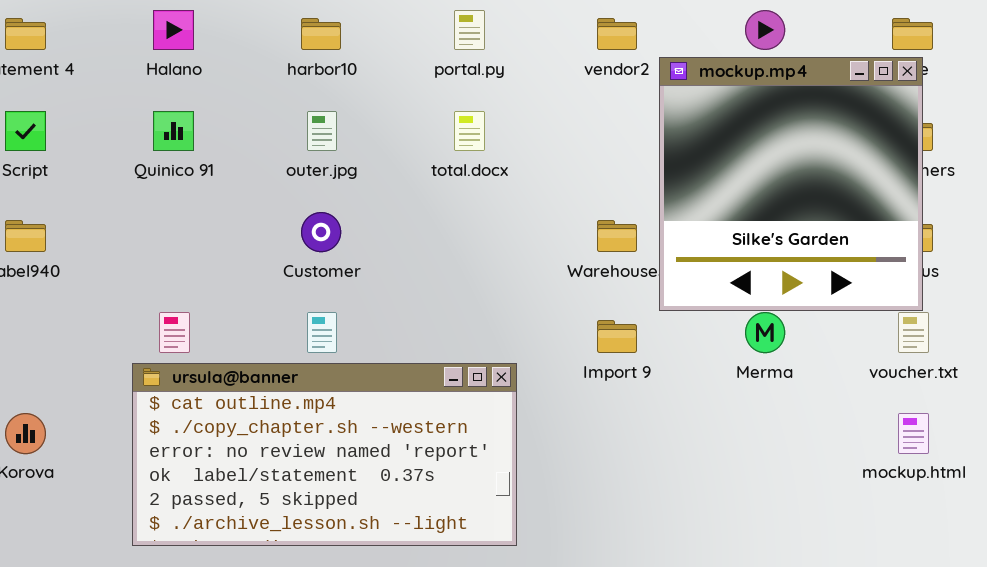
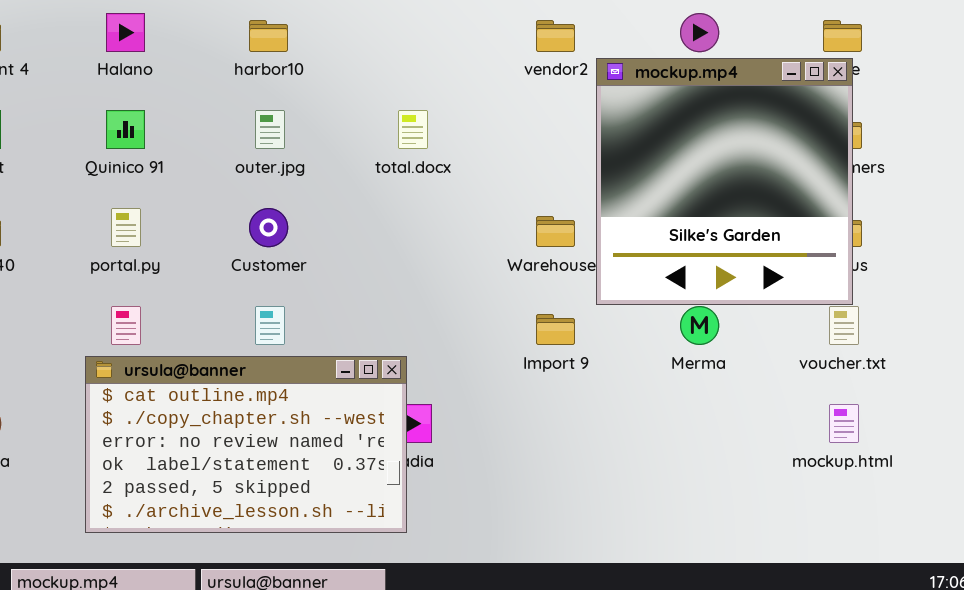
portal.py: [454,10,485,50] -> [111,208,141,247], moved
ursula@banner: [132,363,517,546] -> [85,356,407,533], resized

